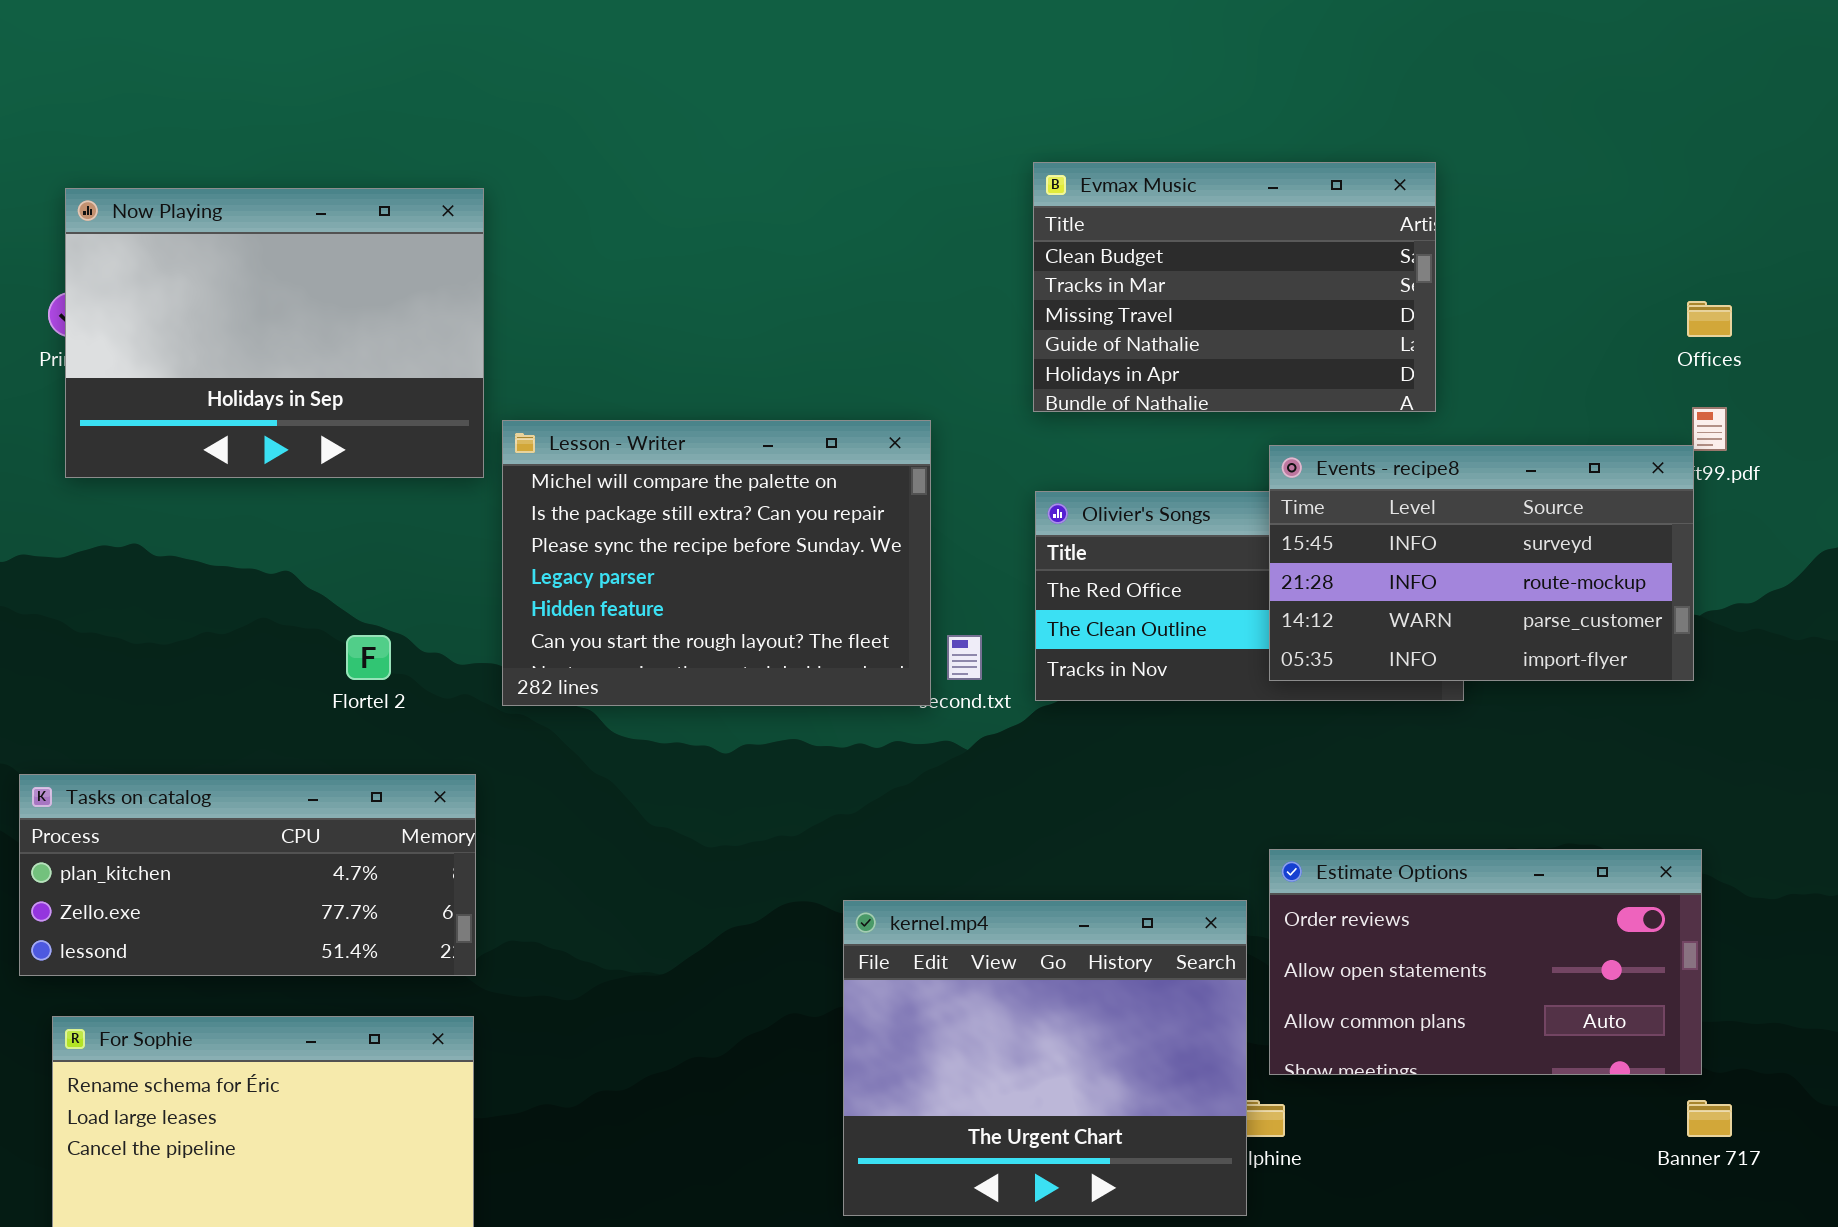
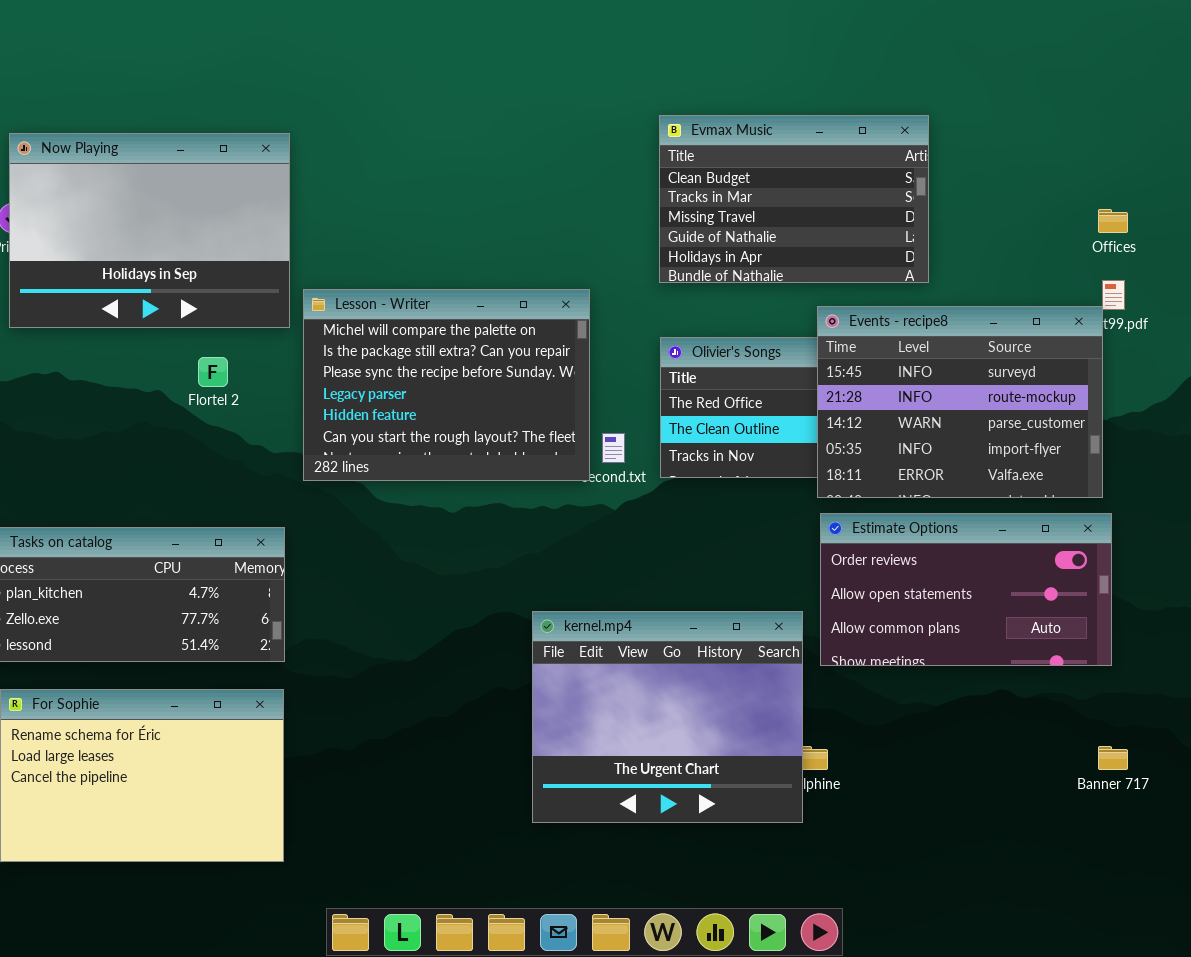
Events - recipe8: [1269,445,1694,681] -> [817,306,1103,498], resized
Flortel 2: [346,635,391,680] -> [198,357,228,387], moved
Estimate Options: [1269,849,1702,1075] -> [820,513,1112,666], moved

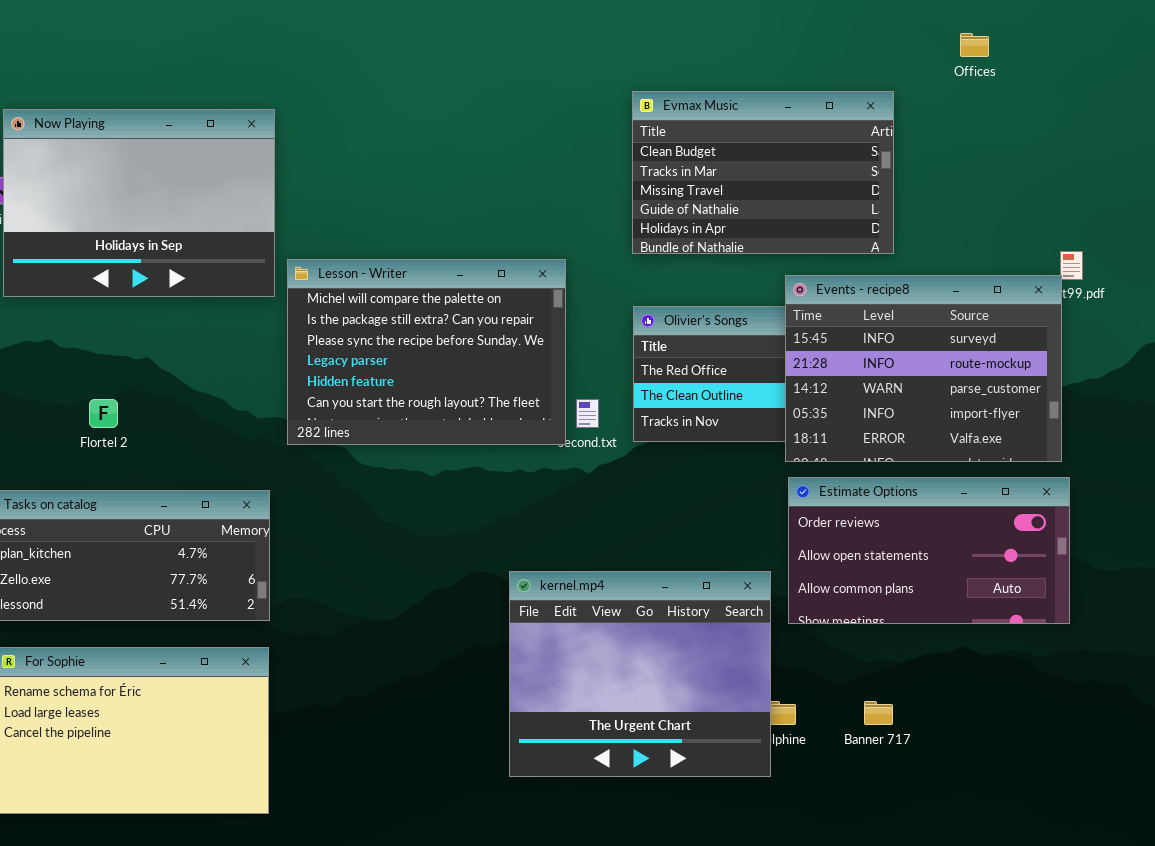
Offices: [1098,209,1128,233] -> [960,33,989,57], moved
Flortel 2: [198,357,228,387] -> [89,399,118,428], moved
Banner 717: [1098,746,1128,770] -> [864,701,893,725], moved

